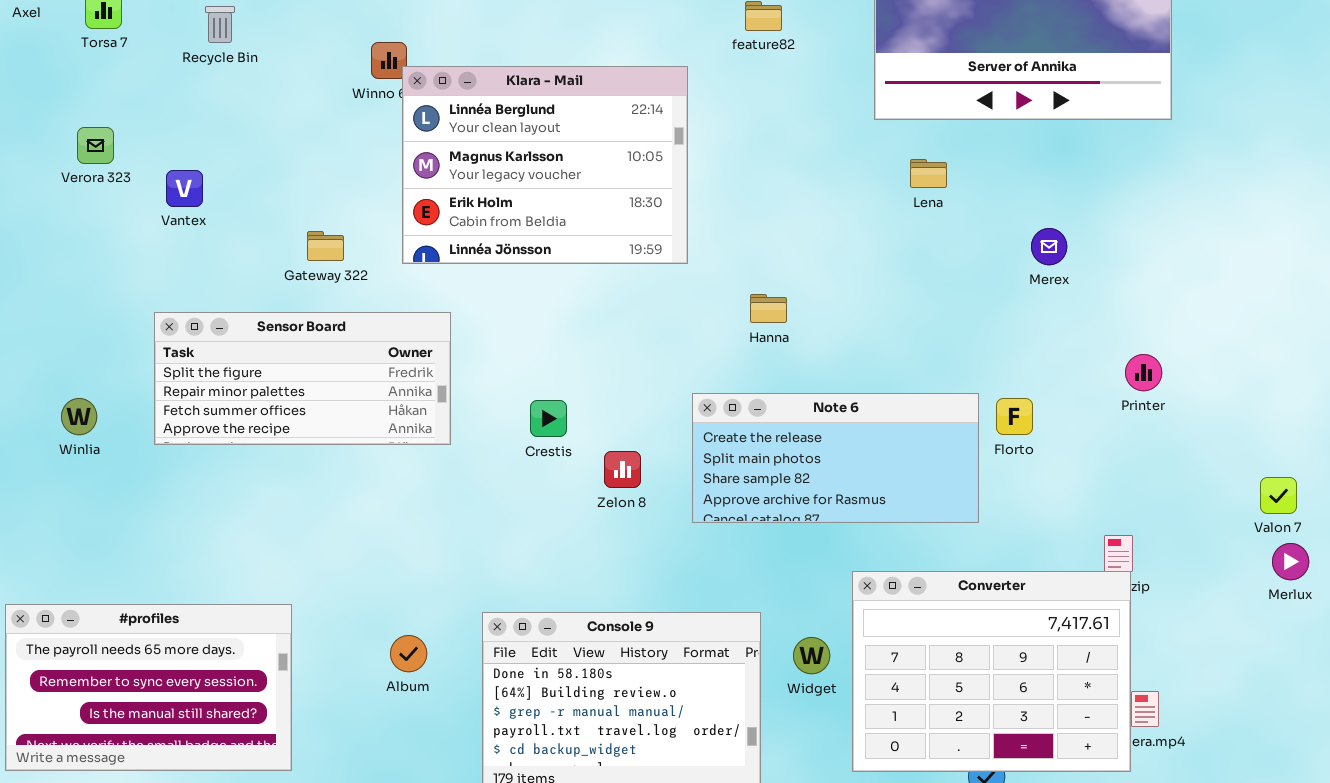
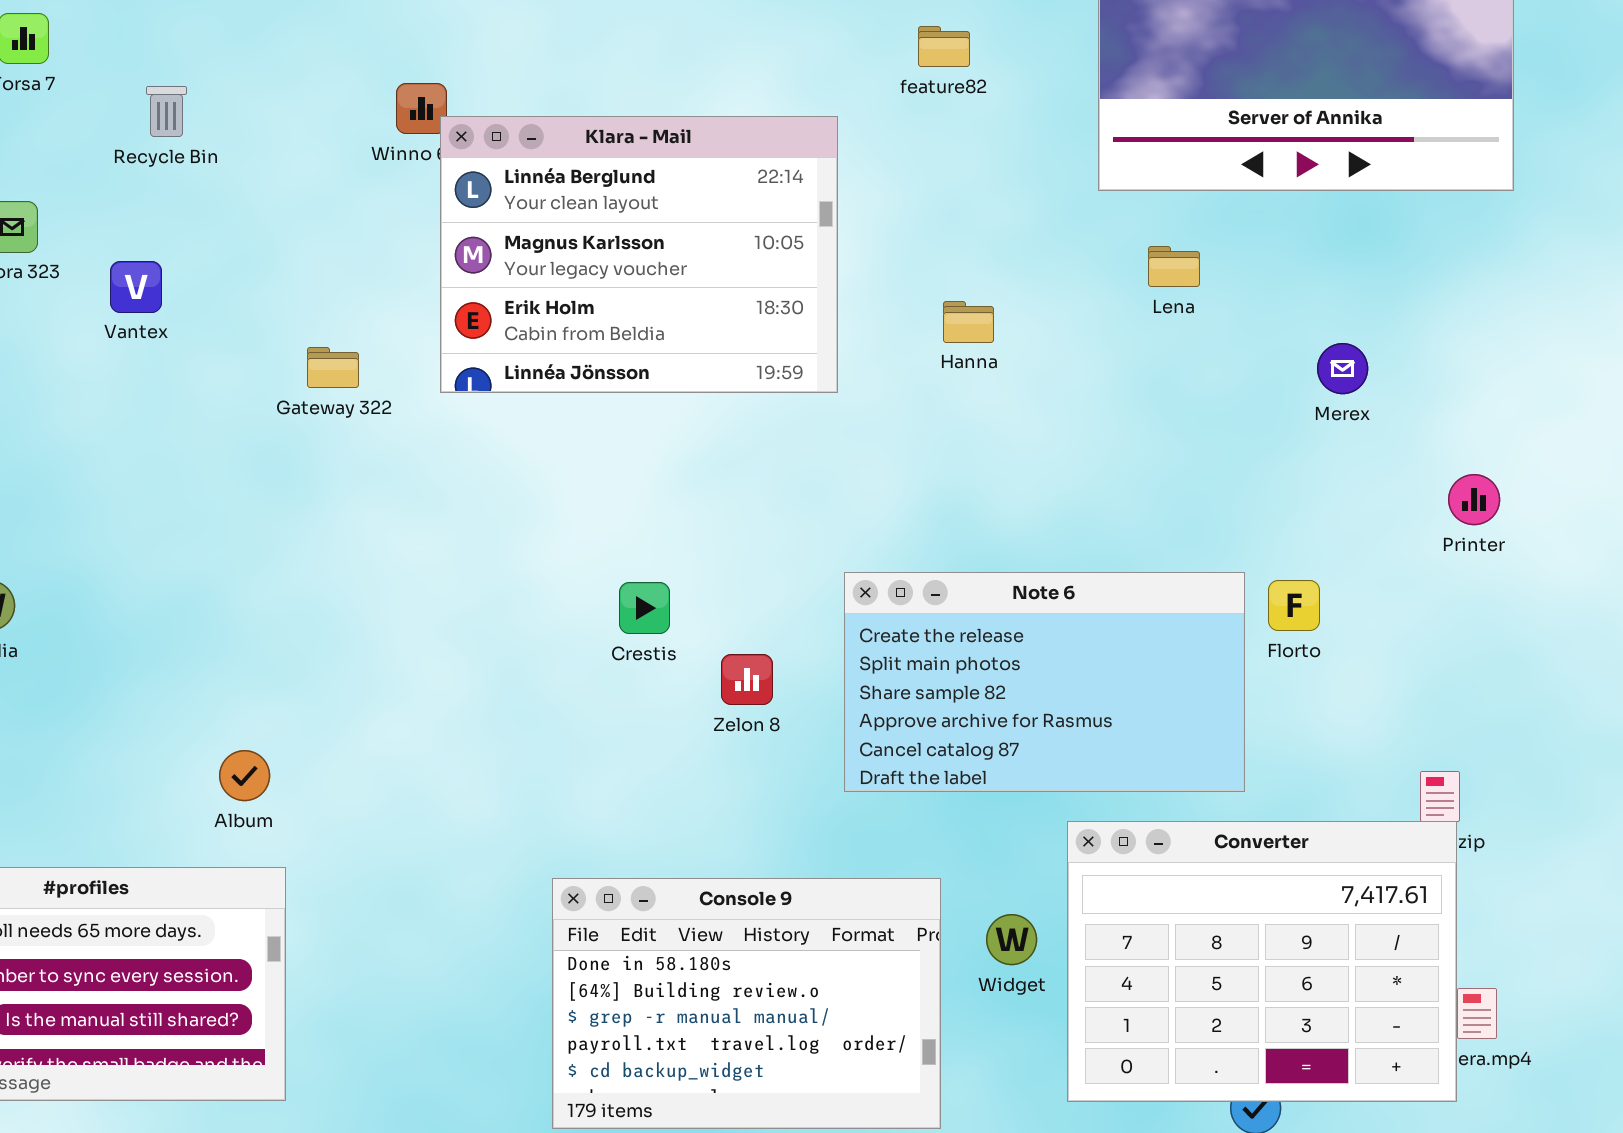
Recycle Bin: [205,6,235,43] -> [146,86,187,137], moved
Hanna: [750,294,787,323] -> [943,301,994,343], moved
Sensor Board: [154,312,451,445] -> none, closed
Printer: [1125,354,1162,391] -> [1448,474,1500,525], moved
Note 6: [692,393,979,523] -> [844,572,1245,792], resized
Album: [390,635,427,672] -> [219,750,270,801], moved

